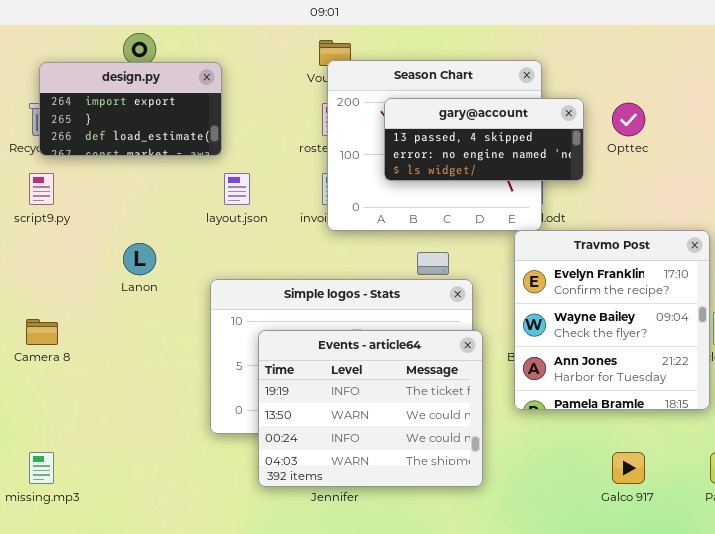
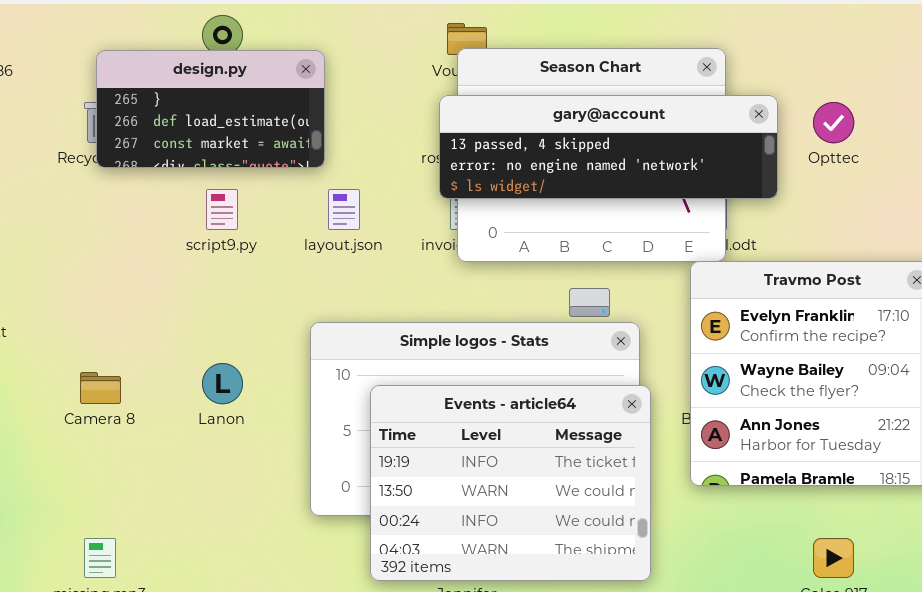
design.py: [39,62,222,156] -> [96,50,325,168], scrolled down 1 row
gary@account: [384,98,584,181] -> [439,95,778,199], resized
script9.py: [29,173,54,205] -> [206,189,238,230], moved
Lanon: [123,243,156,275] -> [202,363,243,404], moved

